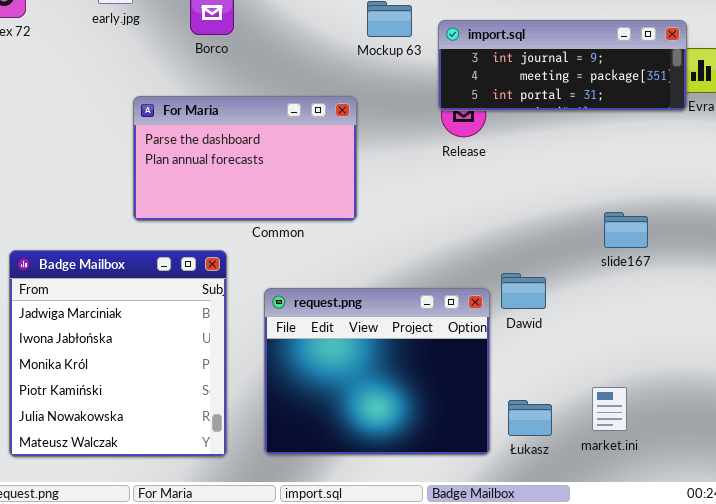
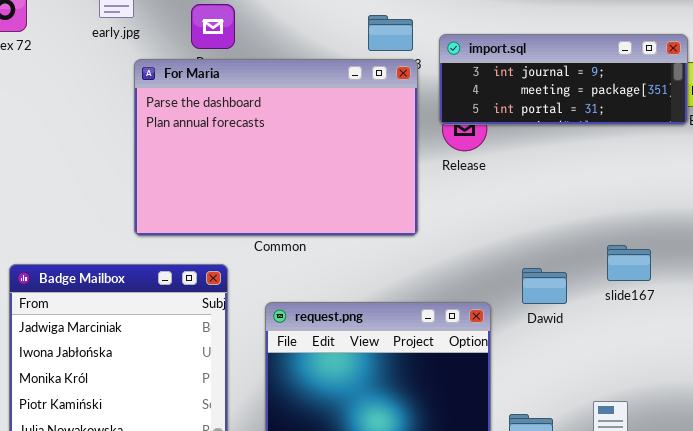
For Maria: [133,96,357,221] -> [134,59,418,236], resized
slide167: [604,212,648,248] -> [607,245,651,281], moved
Dawid: [501,273,546,309] -> [522,268,567,304], moved

